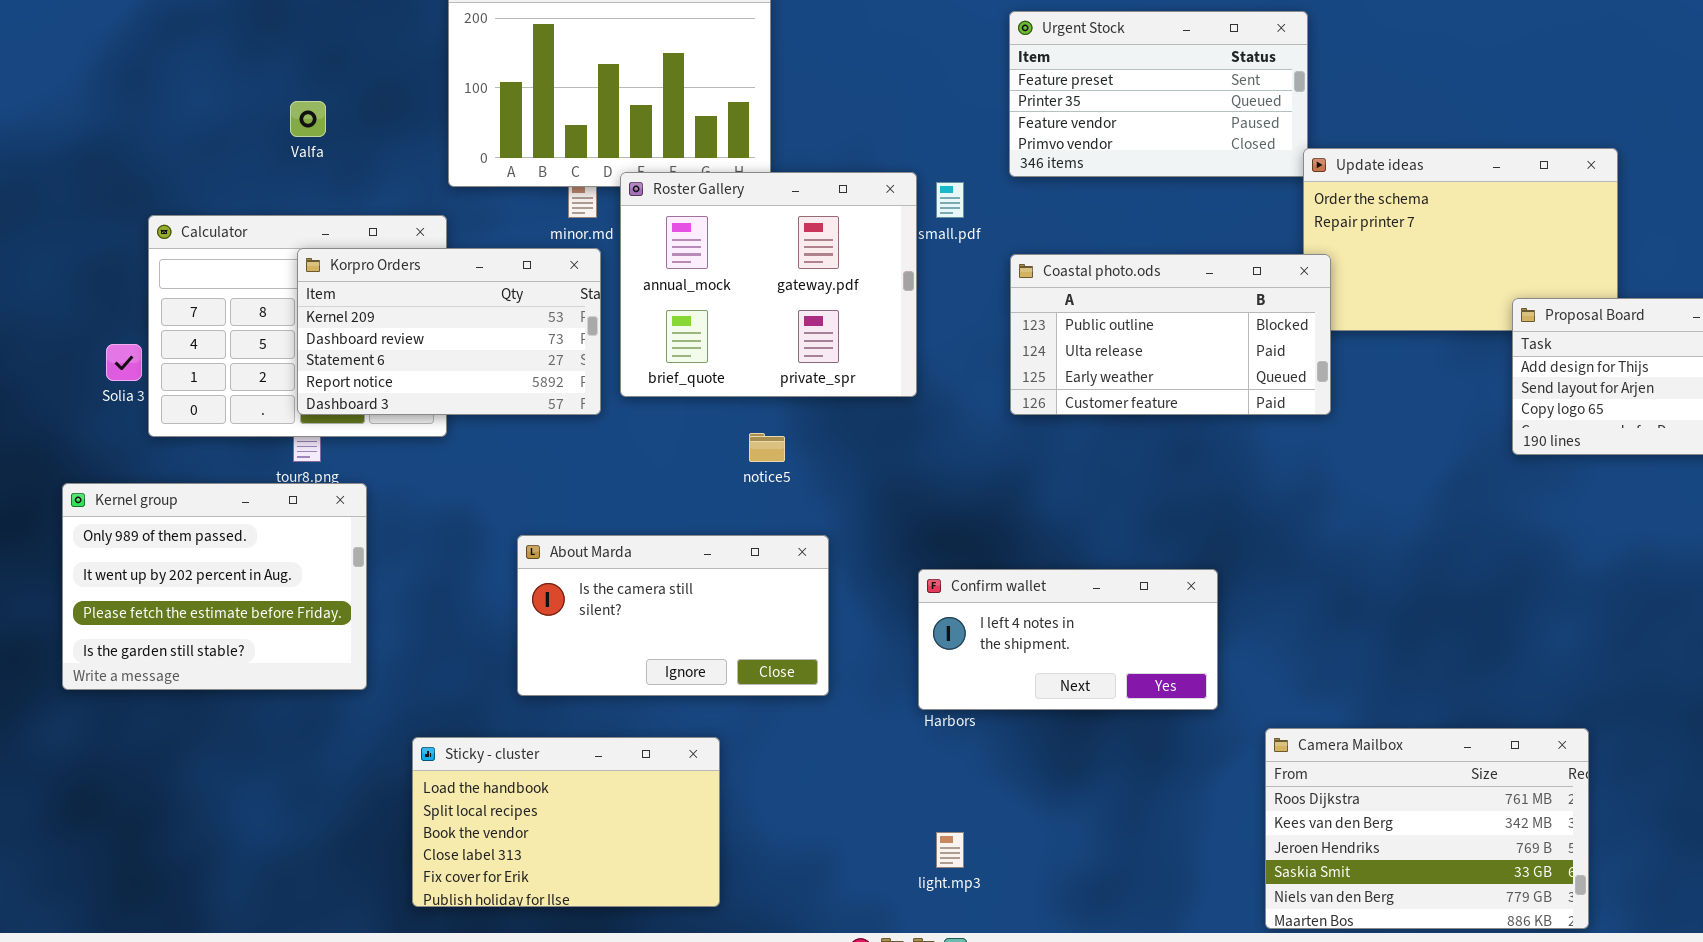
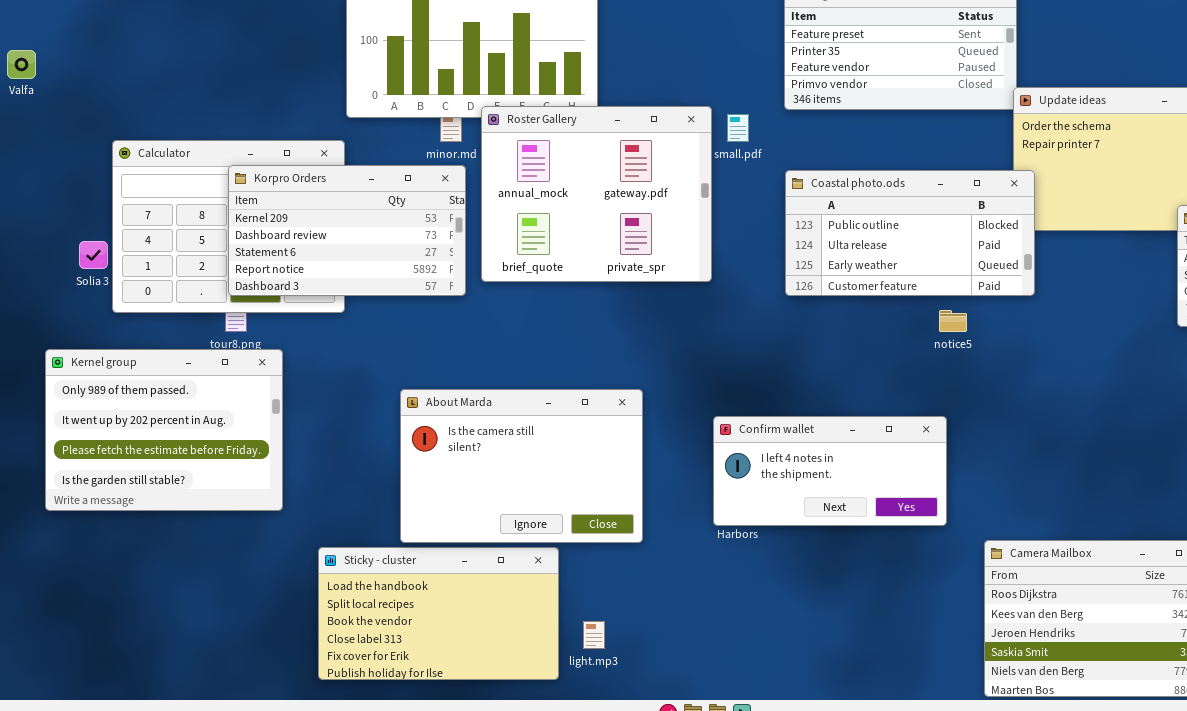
Valfa: [290,101,326,137] -> [7,50,36,79], moved
notice5: [749,433,785,462] -> [939,310,967,332], moved
About Marda: [517,535,829,696] -> [400,389,643,543], resized
light.mp3: [936,832,964,868] -> [583,621,605,649], moved

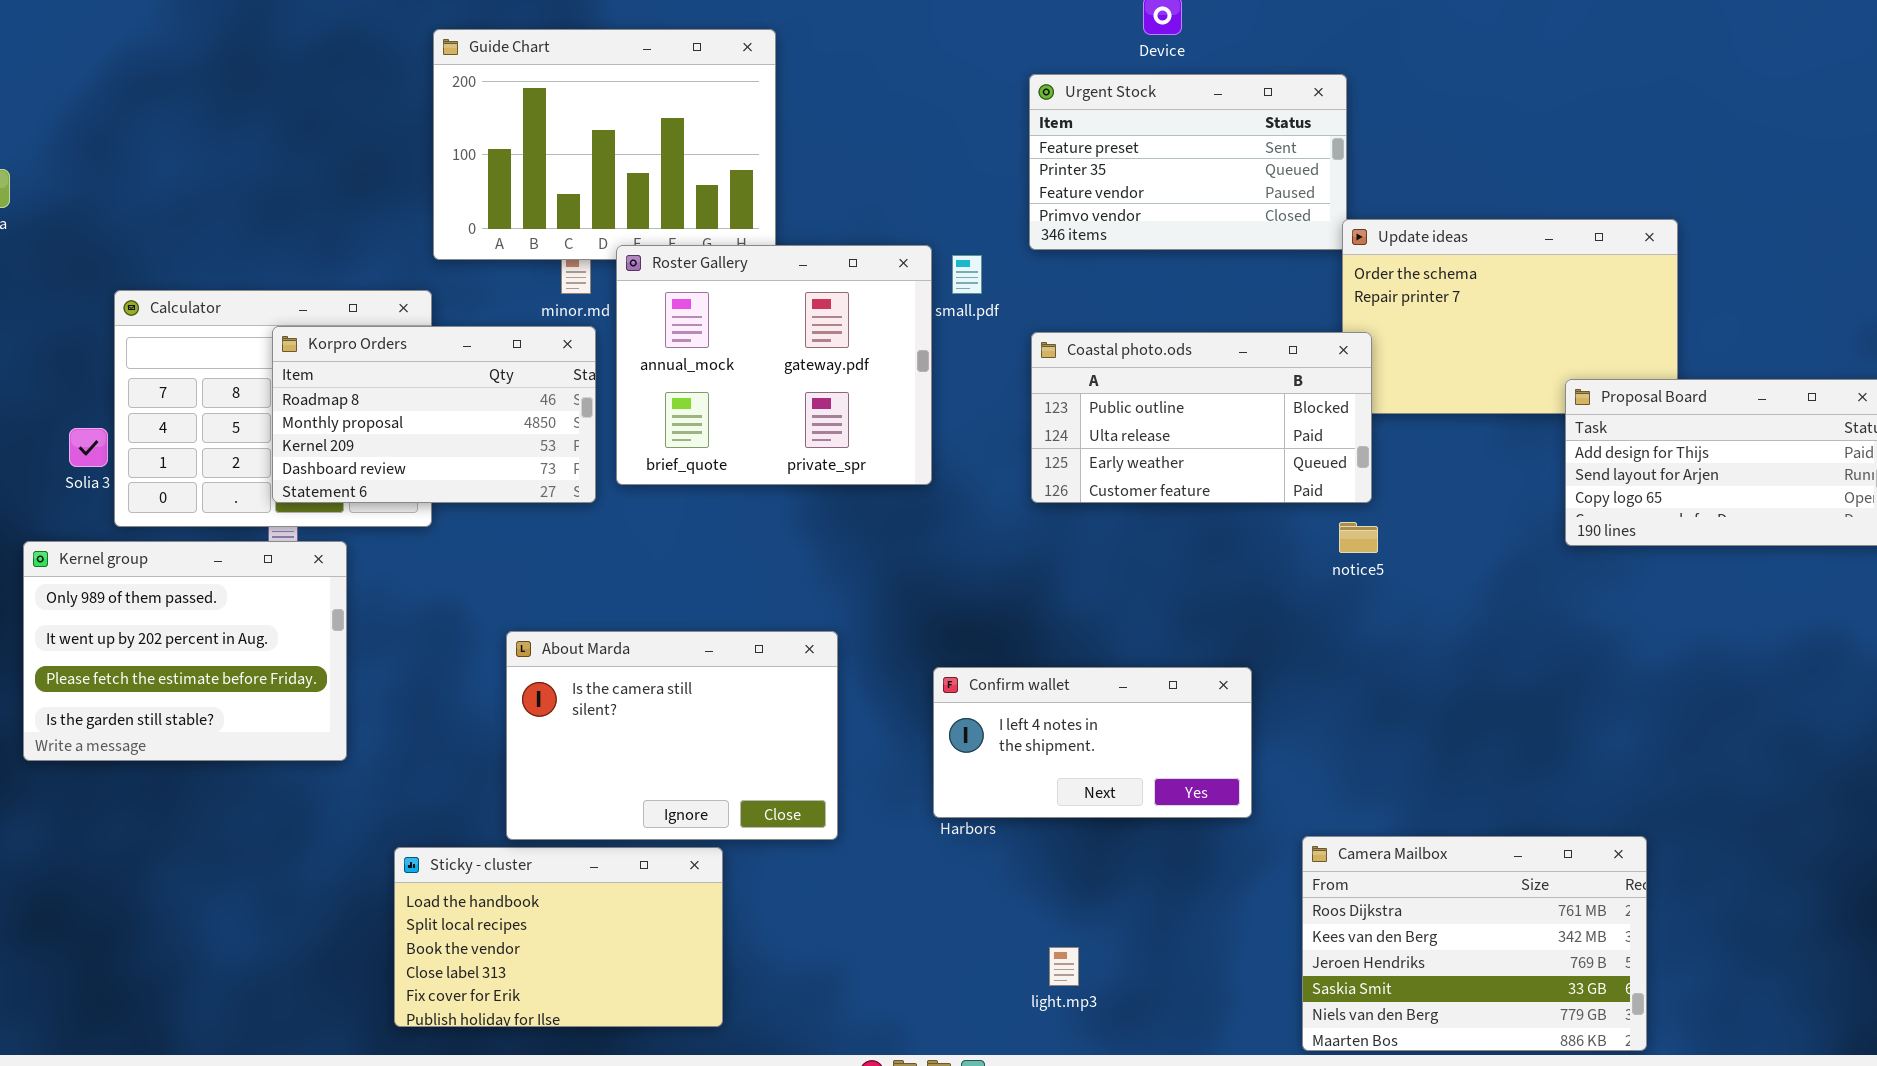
Korpro Orders: [228,165,466,296] -> [272,326,596,503], scrolled up 2 rows
notice5: [939,310,967,332] -> [1339,522,1378,553], moved
Kernel group: [45,349,283,511] -> [23,541,347,761], moved
light.mp3: [583,621,605,649] -> [1049,947,1079,986], moved

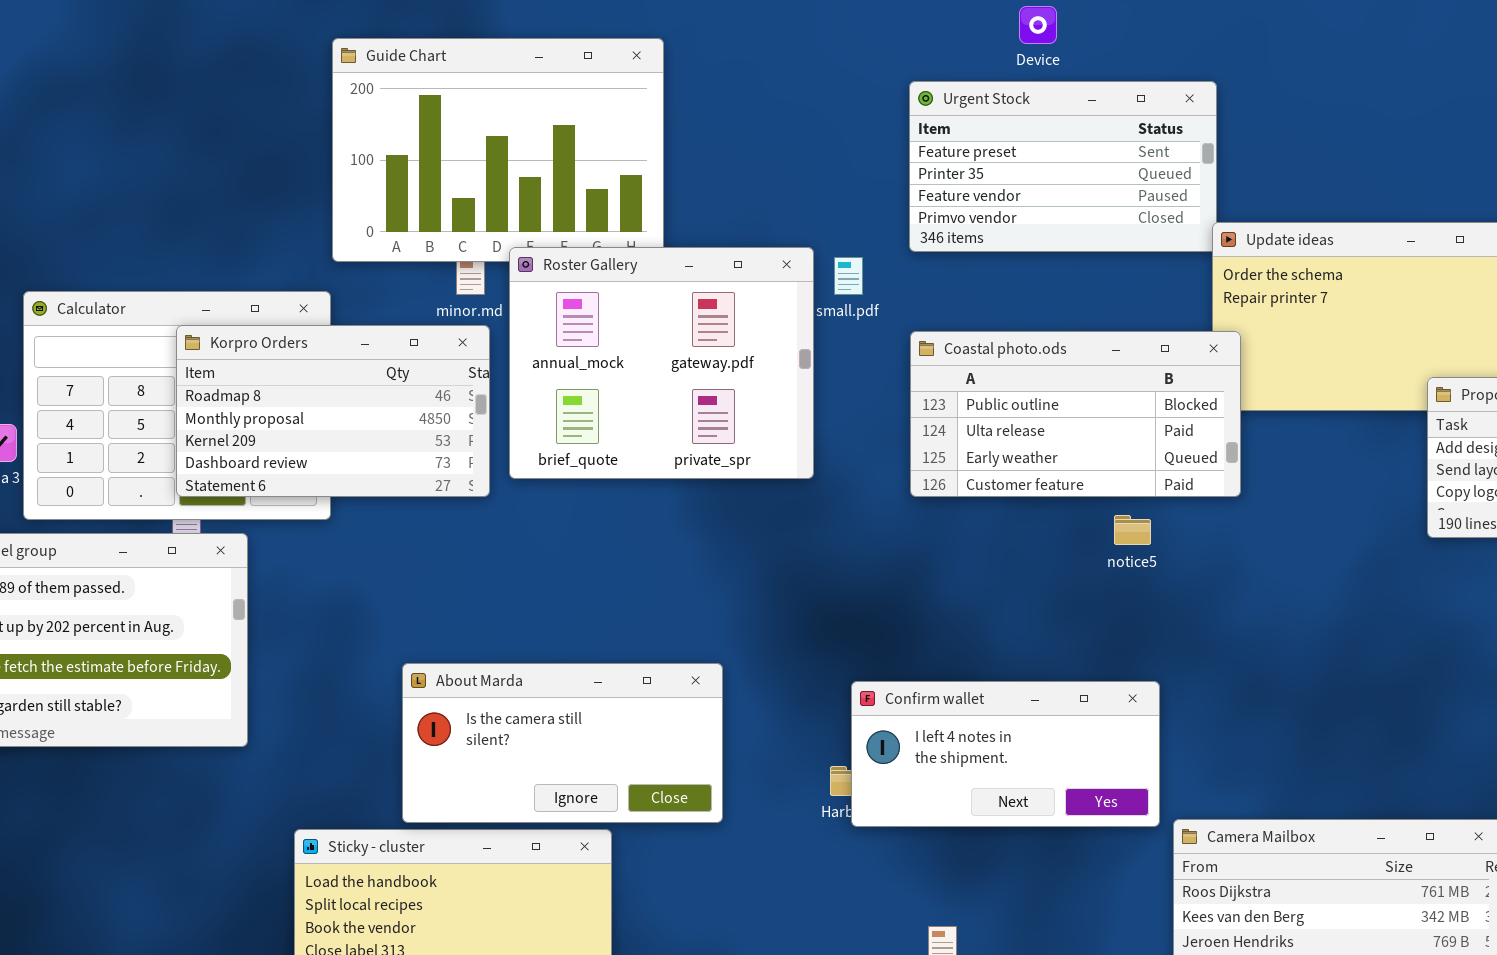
notice5: [1339,522,1378,553] -> [1114,515,1151,545], moved
About Marda: [506,631,838,840] -> [402,663,723,823], resized
Confirm wallet: [933,667,1252,818] -> [851,681,1160,827], moved

